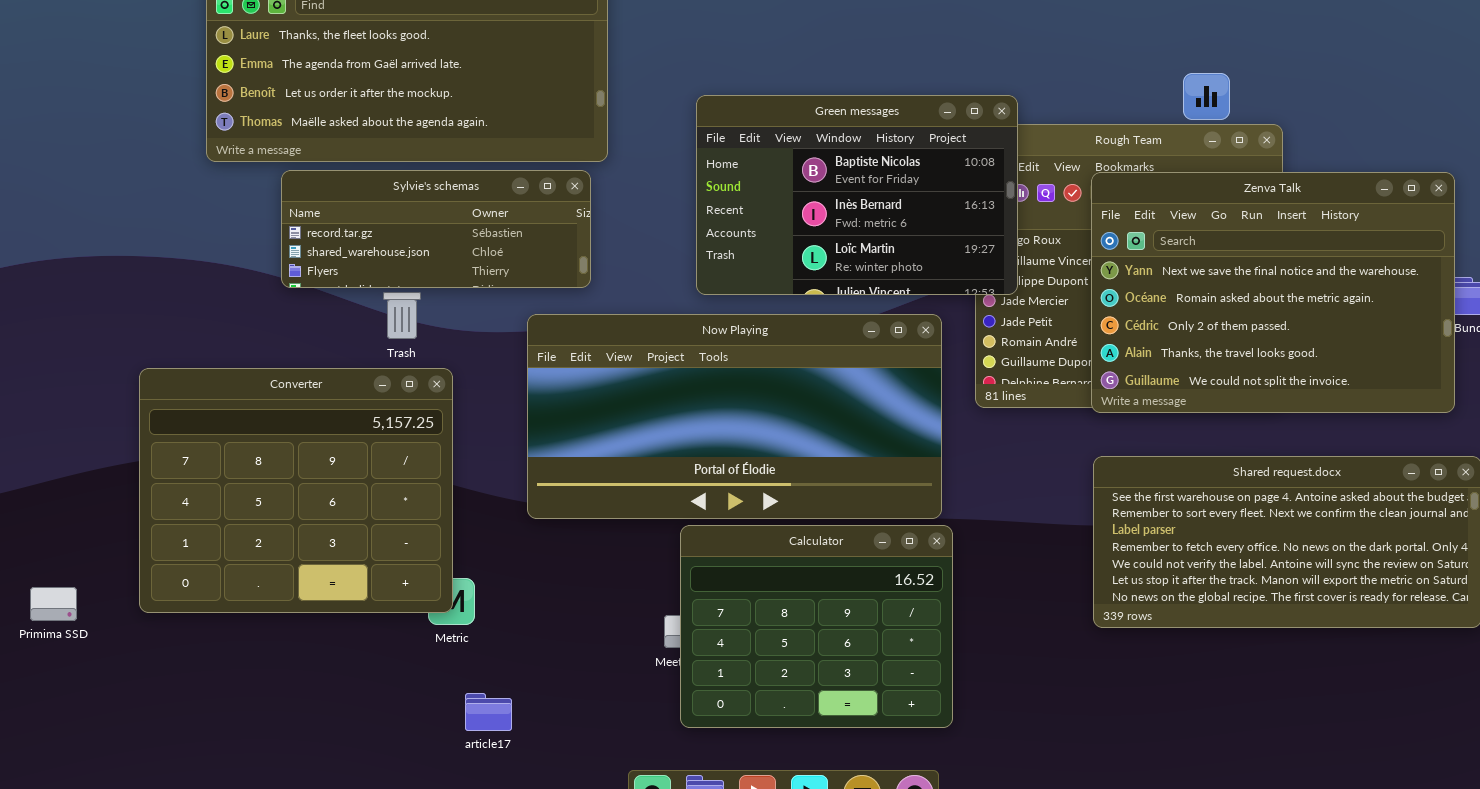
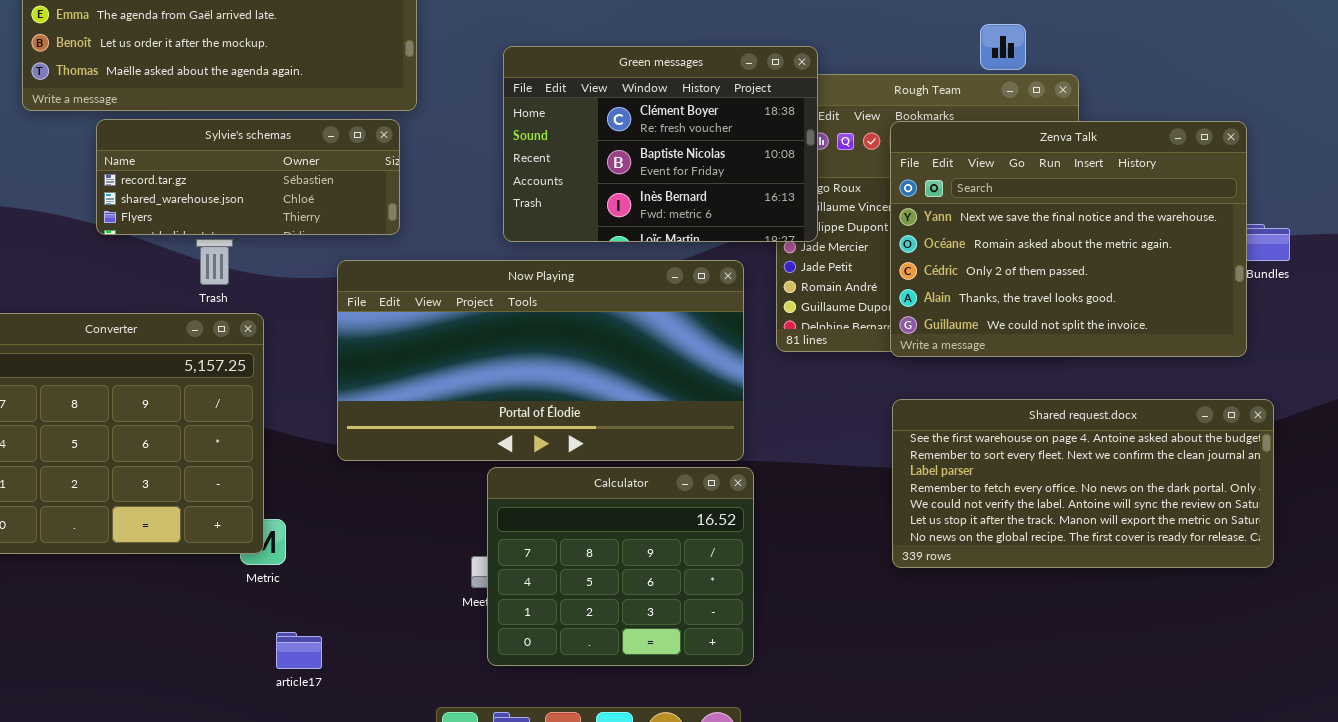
Green messages: [696,95,1018,295] -> [503,46,818,242], scrolled up 1 row

